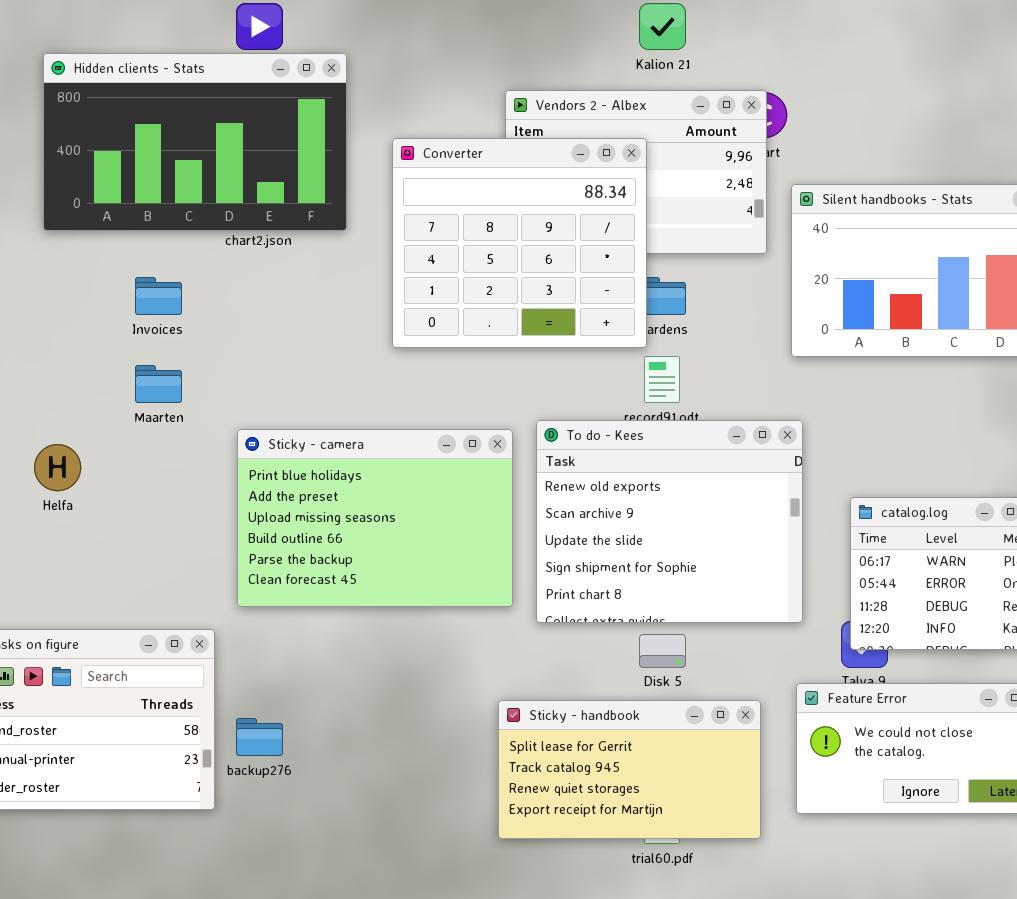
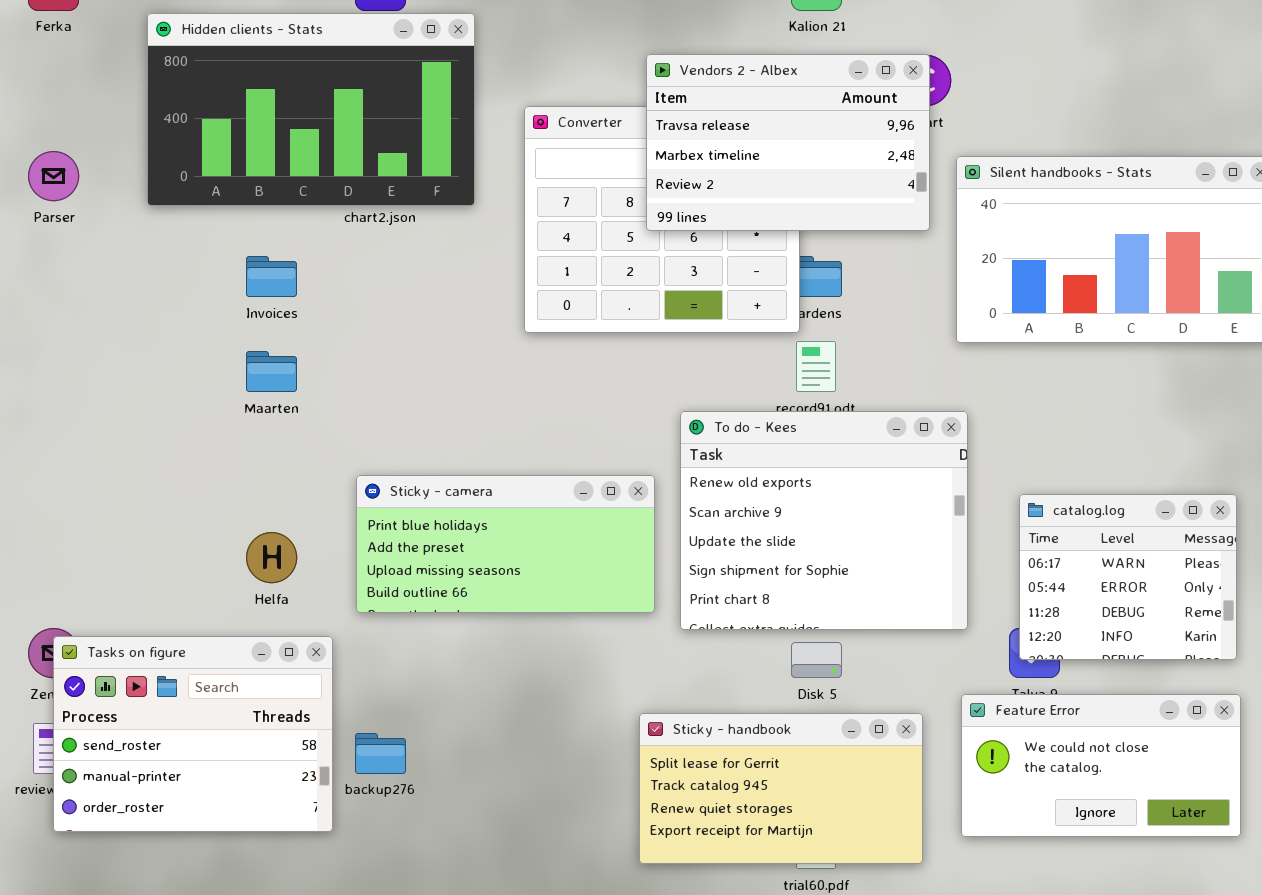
Vendors 2 - Albex: [505,90,767,254] -> [646,54,930,231], raised
Sticky - camera: [237,429,513,607] -> [356,475,655,613], resized
Helfa: [34,444,81,491] -> [246,532,297,583], moved

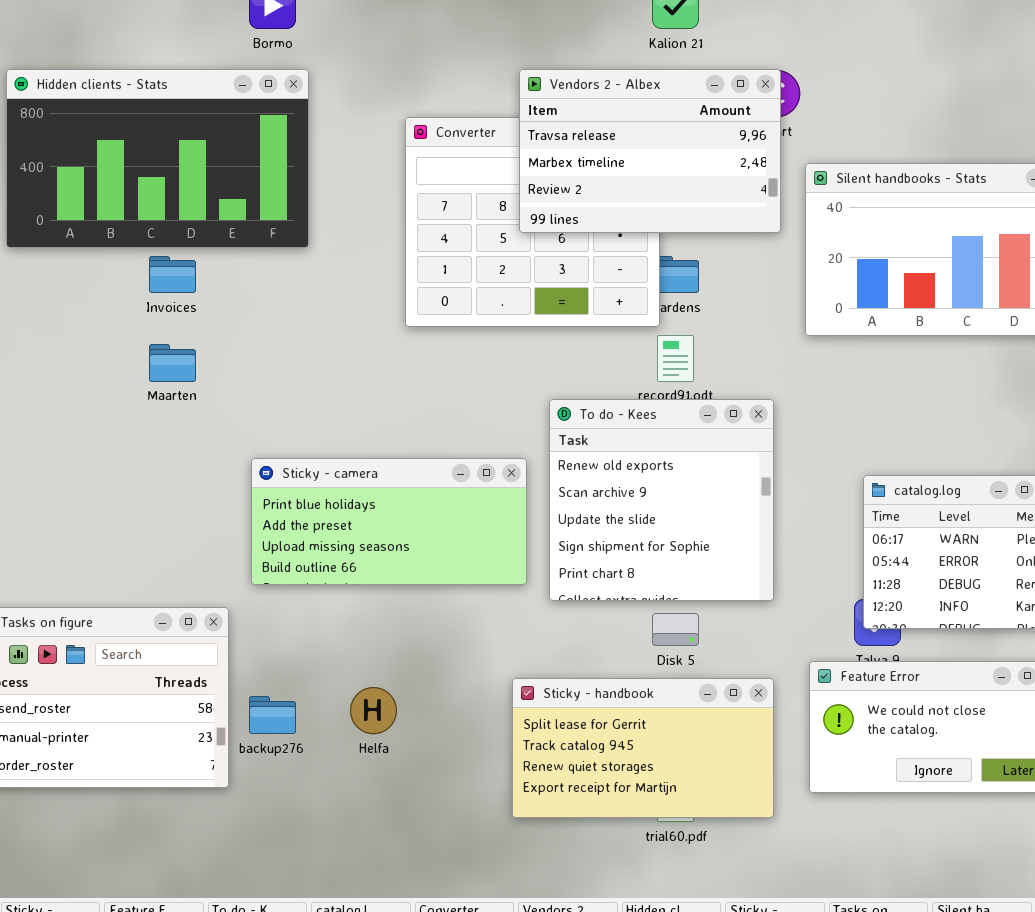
Hidden clients - Stats: [147,13,475,206] -> [6,69,309,248], moved
To do - Kees: [680,411,968,630] -> [549,399,774,601], resized
Helfa: [246,532,297,583] -> [350,687,397,734], moved

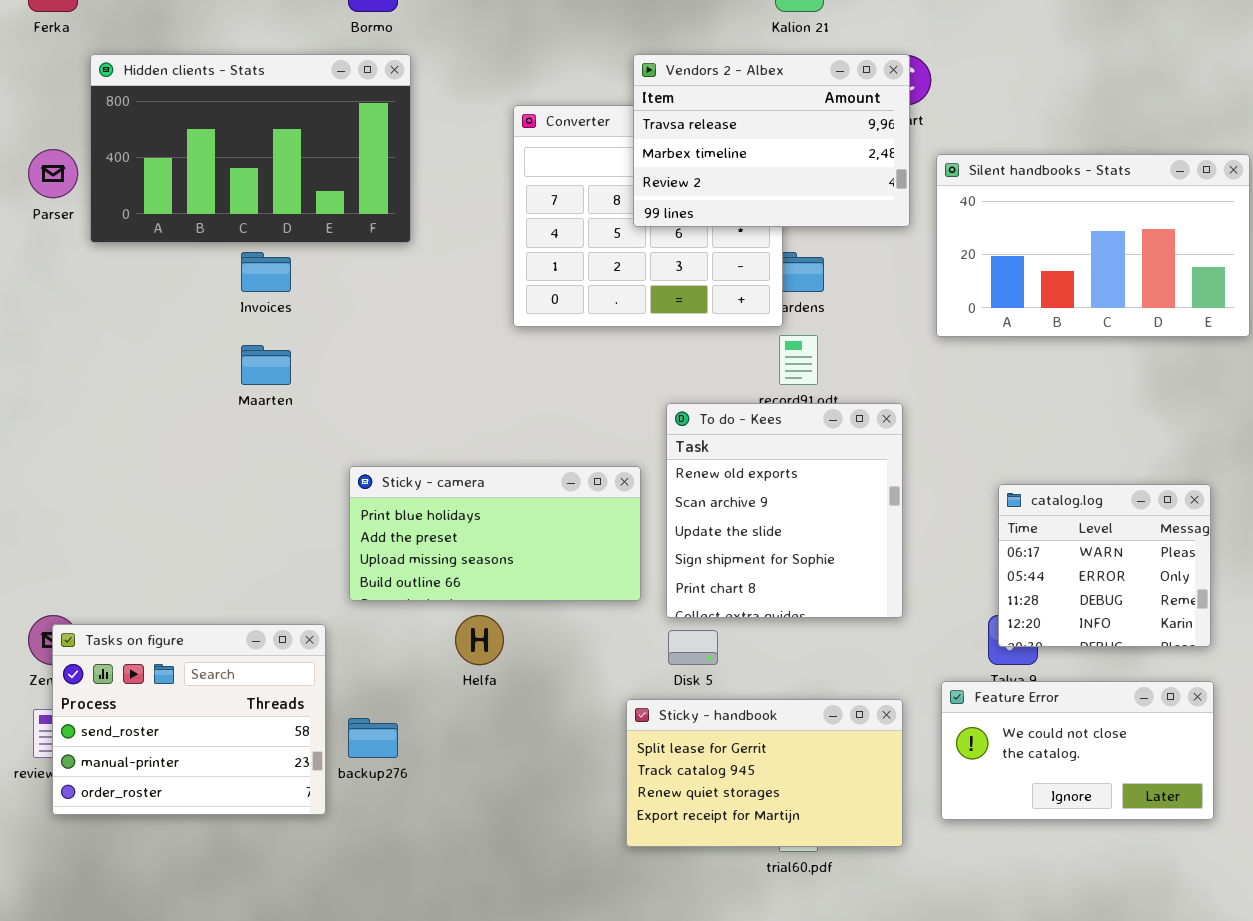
Disk 5: [652,613,699,646] -> [668,630,718,665], moved
Helfa: [350,687,397,734] -> [455,615,504,665], moved

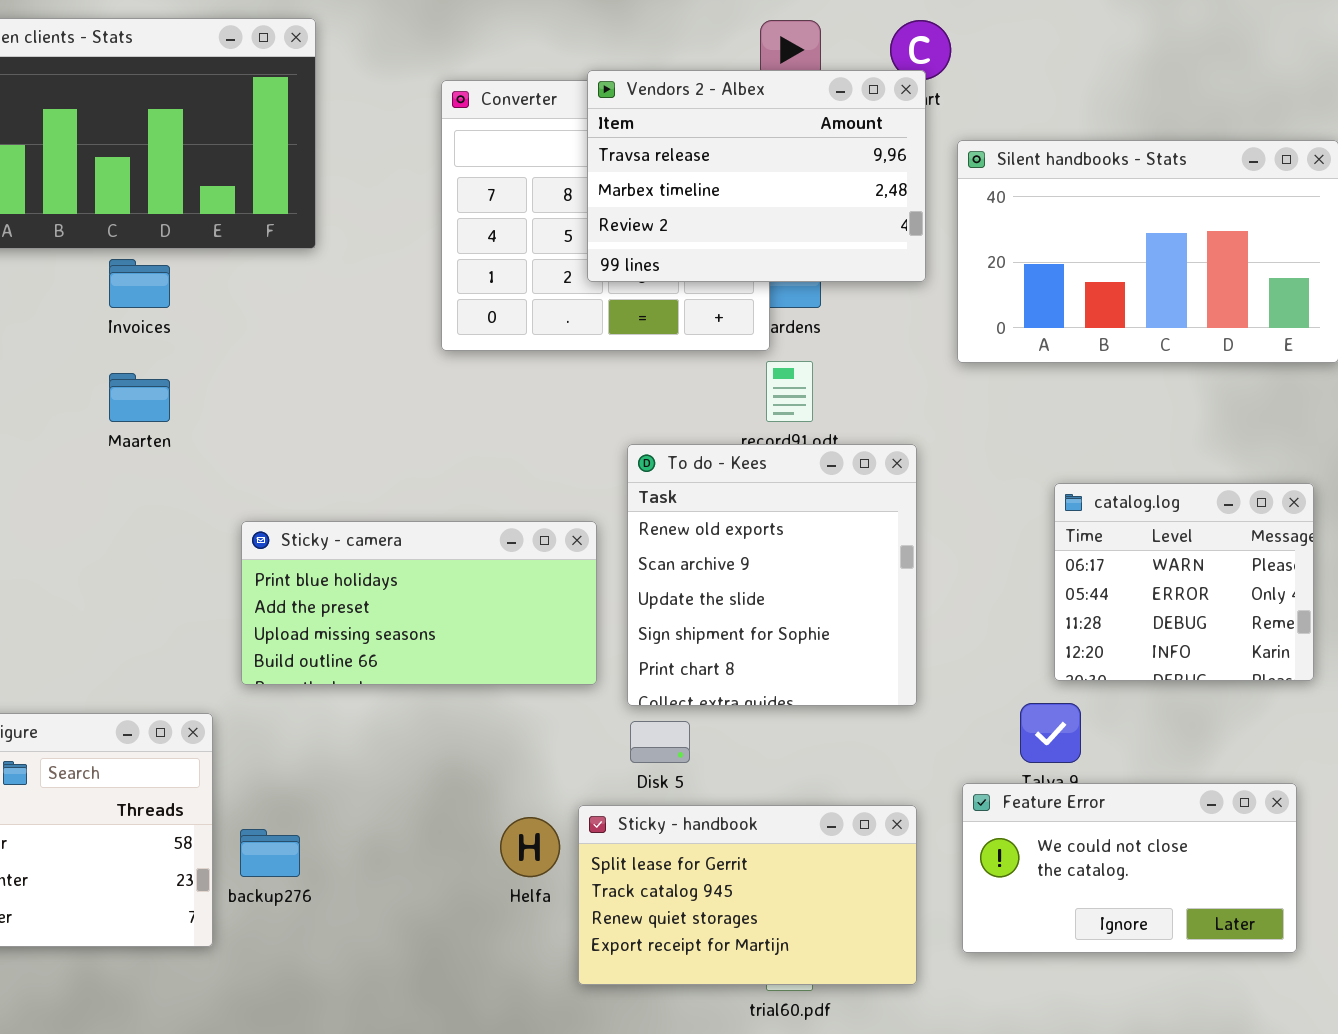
Vendors 2 - Albex: [633,54,910,227] -> [587,70,926,282], moved
catalog.log: [998,484,1211,647] -> [1054,483,1314,681], moved
Helfa: [455,615,504,665] -> [500,817,560,877], moved

